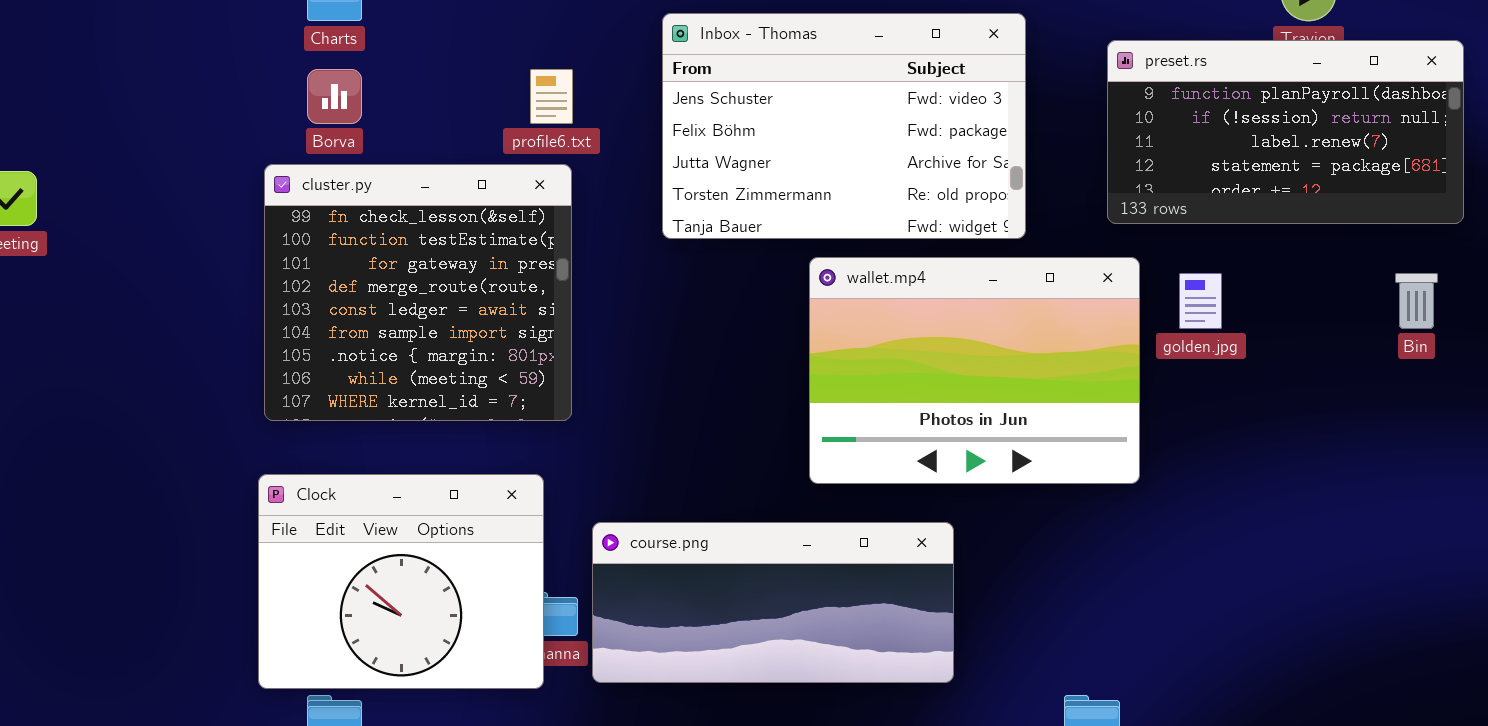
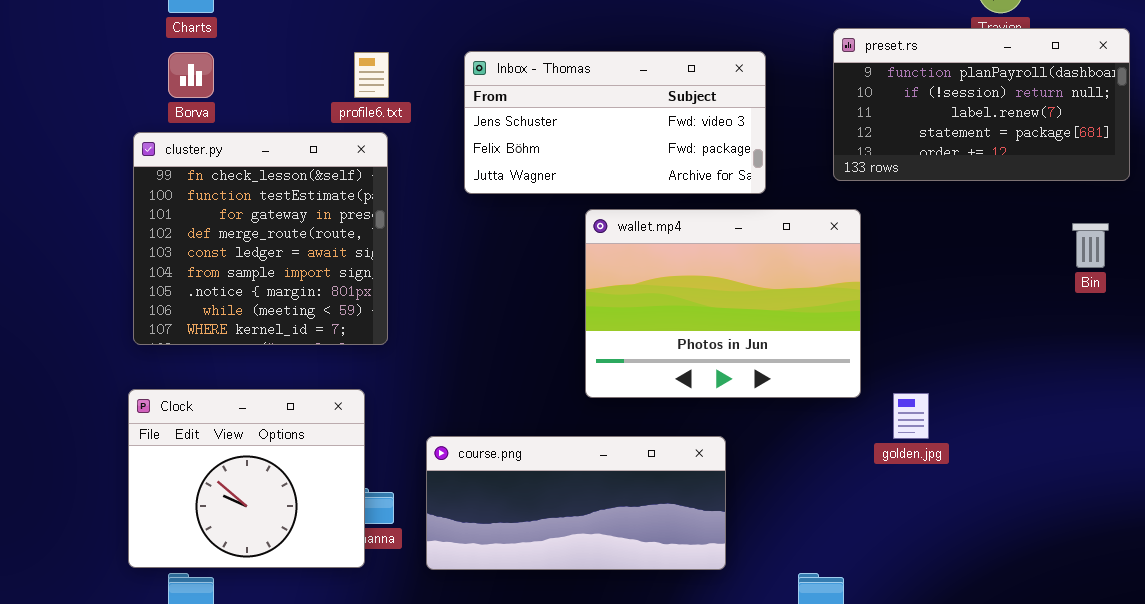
Inbox - Thomas: [662,13,1026,239] -> [464,51,766,194], resized
golden.jpg: [1179,273,1222,329] -> [893,393,929,439], moved
course.png: [592,522,954,683] -> [426,436,726,570], moved

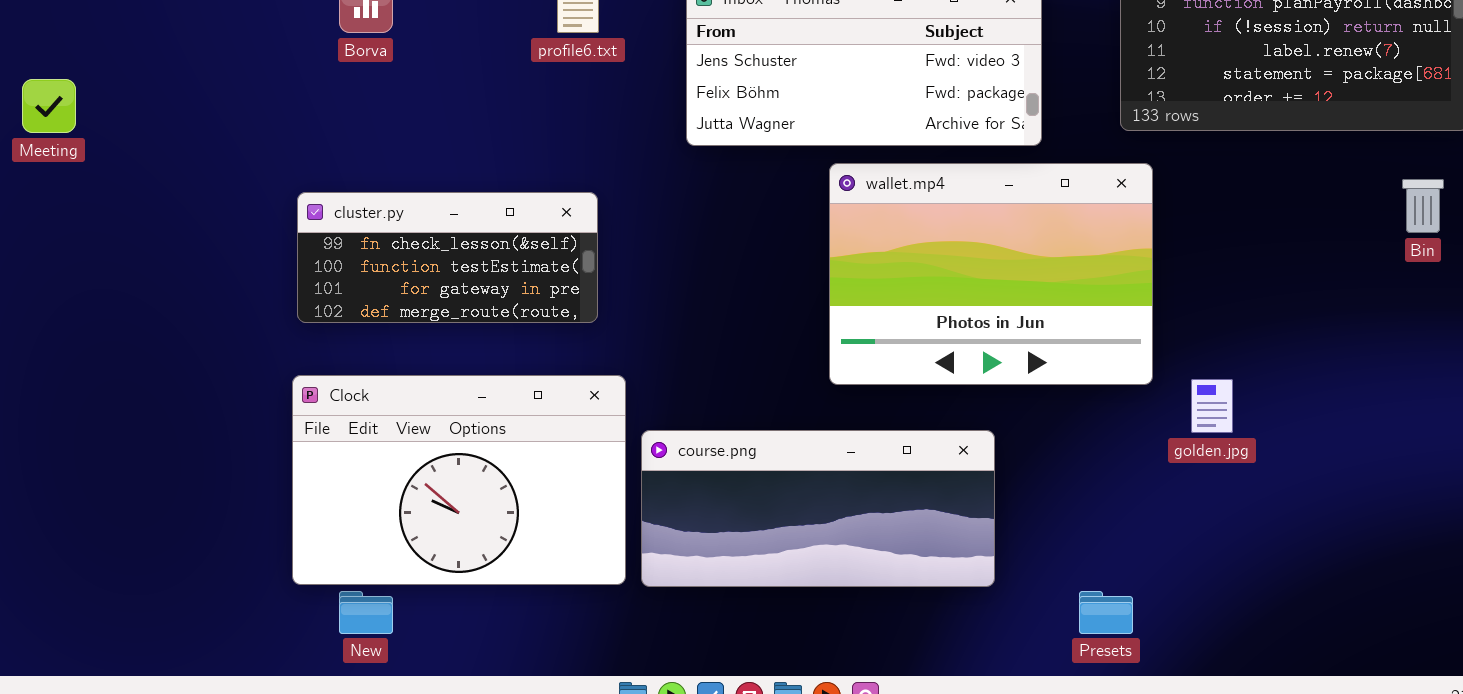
cluster.py: [133,132,388,345] -> [297,192,598,323], resized
Clock: [128,389,365,568] -> [292,375,626,585], resized

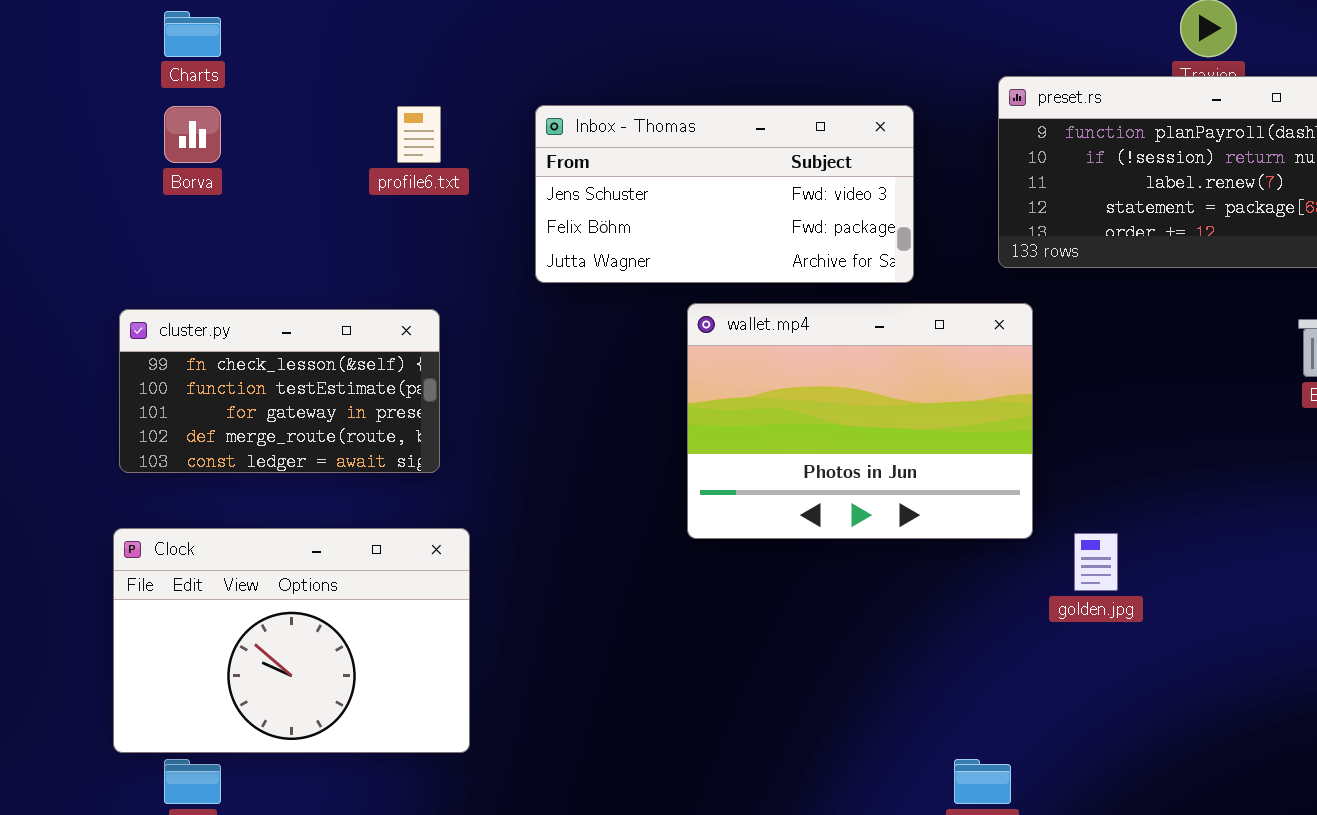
cluster.py: [297,192,598,323] -> [119,309,440,473], resized
course.png: [641,430,995,587] -> none, closed

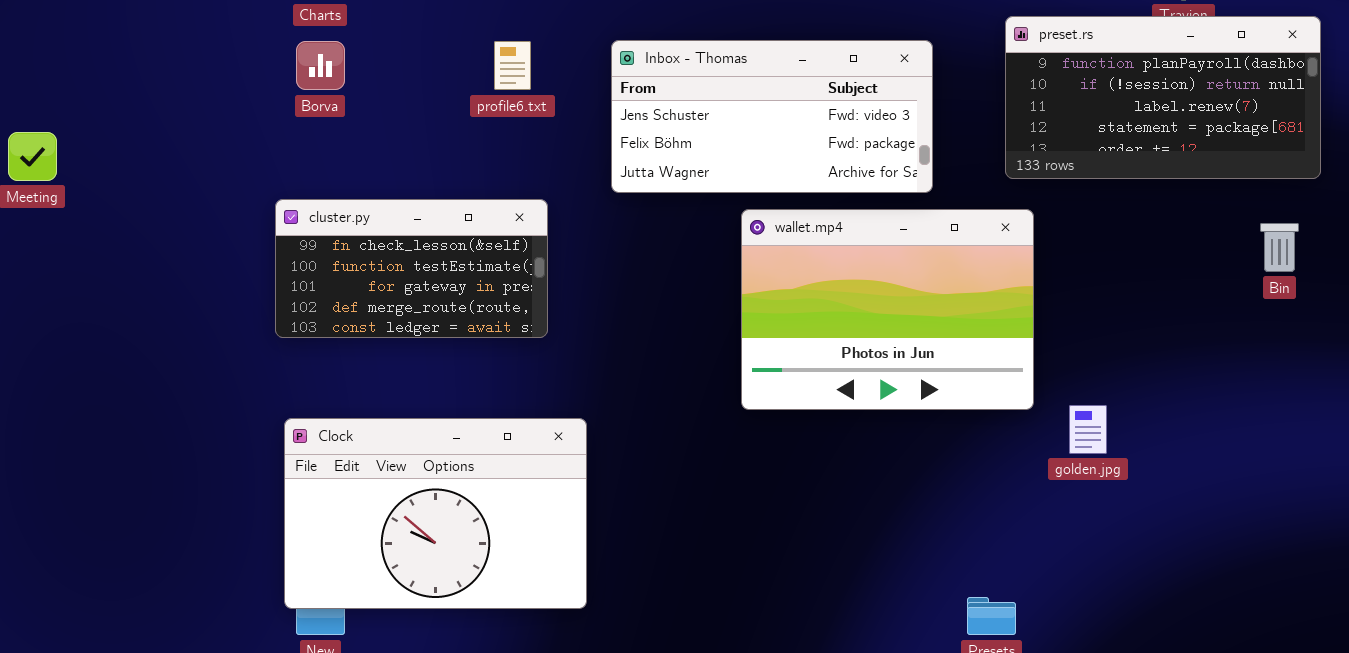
cluster.py: [119,309,440,473] -> [275,199,548,338], moved
Clock: [113,528,470,753] -> [284,418,587,609], moved

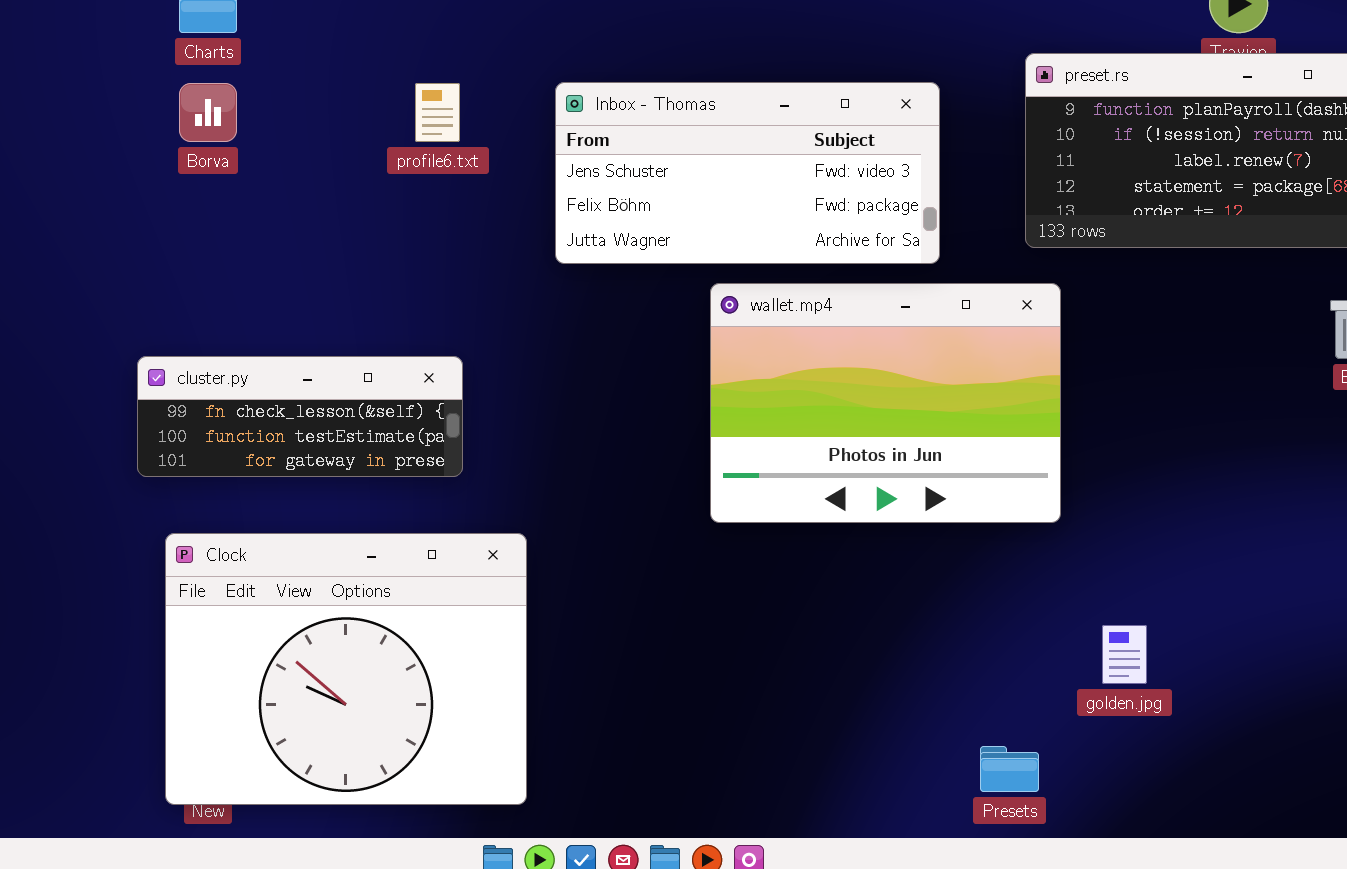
cluster.py: [275,199,548,338] -> [137,356,463,477], moved, resized
golden.jpg: [1069,405,1107,454] -> [1102,625,1147,684], moved
Clock: [284,418,587,609] -> [165,533,527,805], resized

